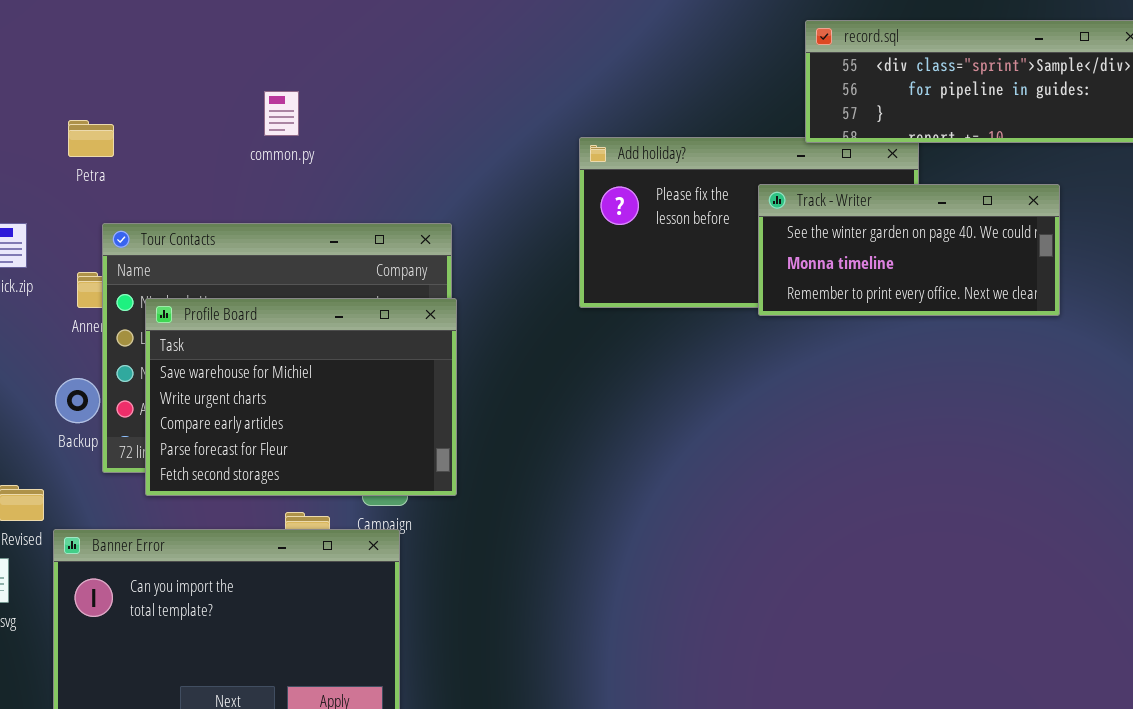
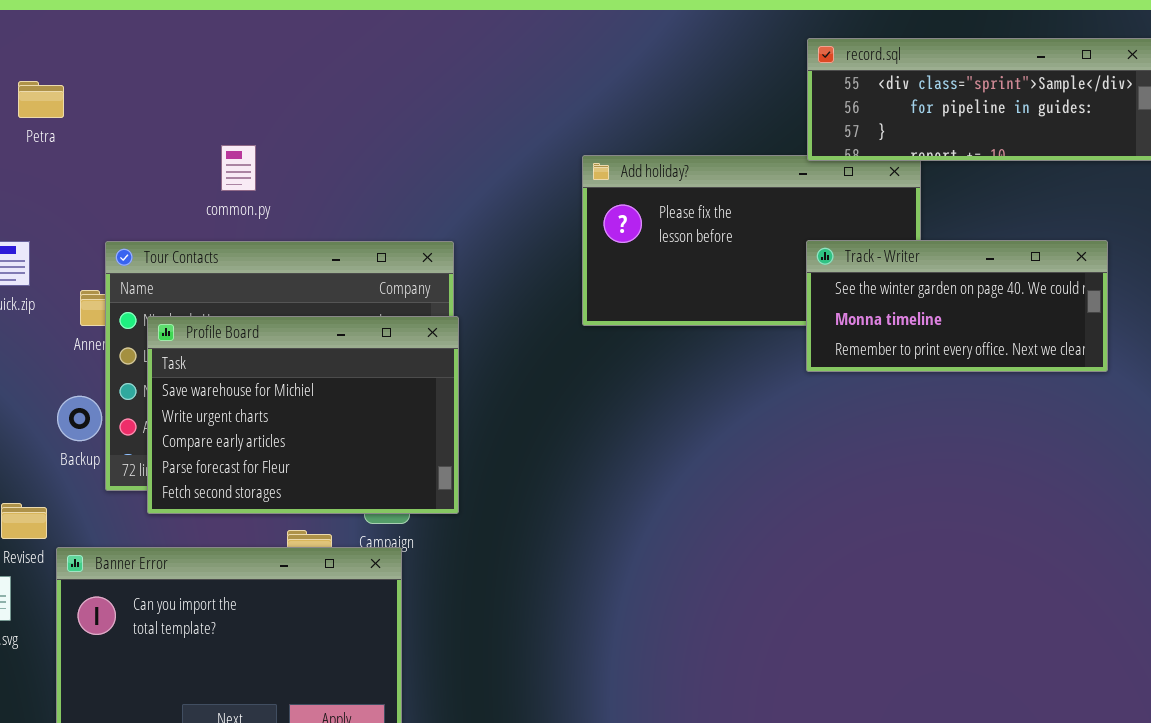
common.py: [264,91,299,136] -> [221,145,256,191], moved
Petra: [68,120,114,157] -> [18,81,64,118], moved
Track - Writer: [758,184,1060,316] -> [806,240,1108,372], moved

